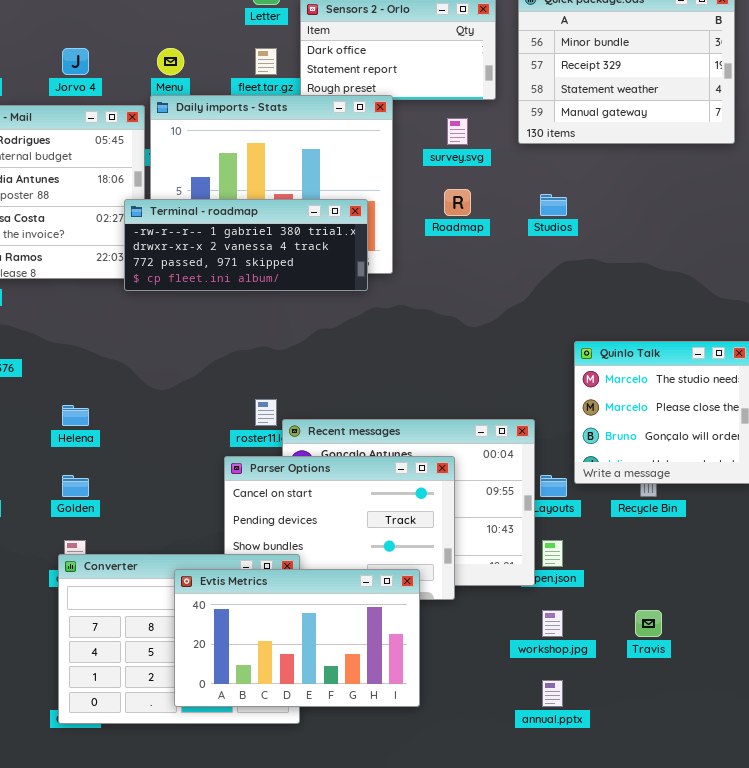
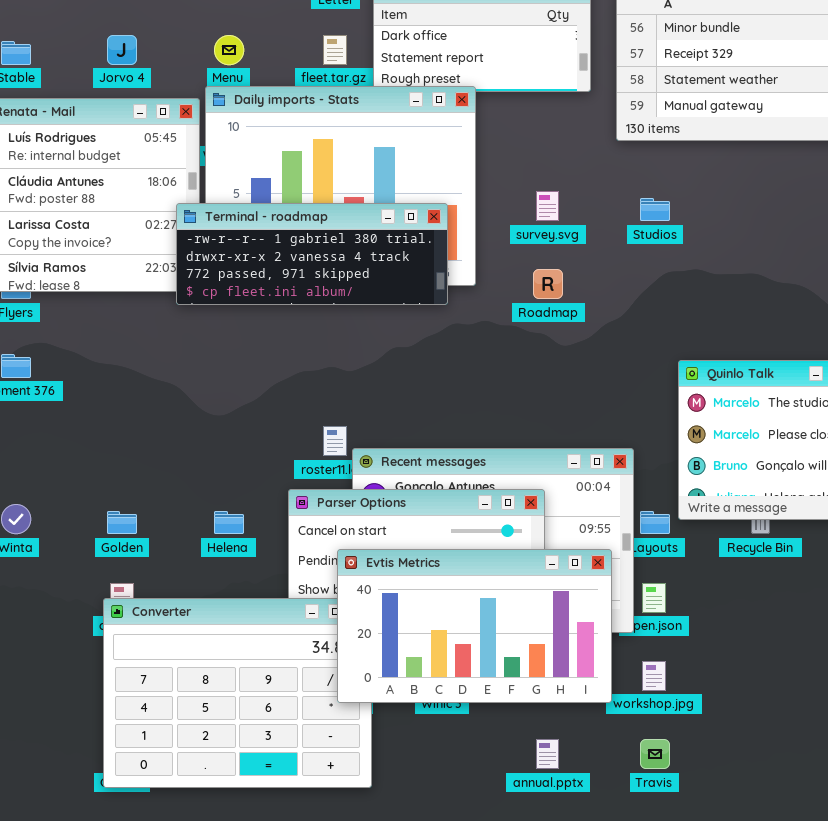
survey.svg: [447,118,468,145] -> [536,191,559,221], moved
Roadmap: [444,189,471,216] -> [533,269,563,299], moved
Helena: [62,405,89,426] -> [214,511,244,534], moved
Evtis Metrics: [174,569,420,707] -> [337,549,612,703], moved
Travis: [635,610,662,637] -> [640,739,670,769], moved
annual.pptx: [542,680,563,707] -> [536,739,559,769], moved

